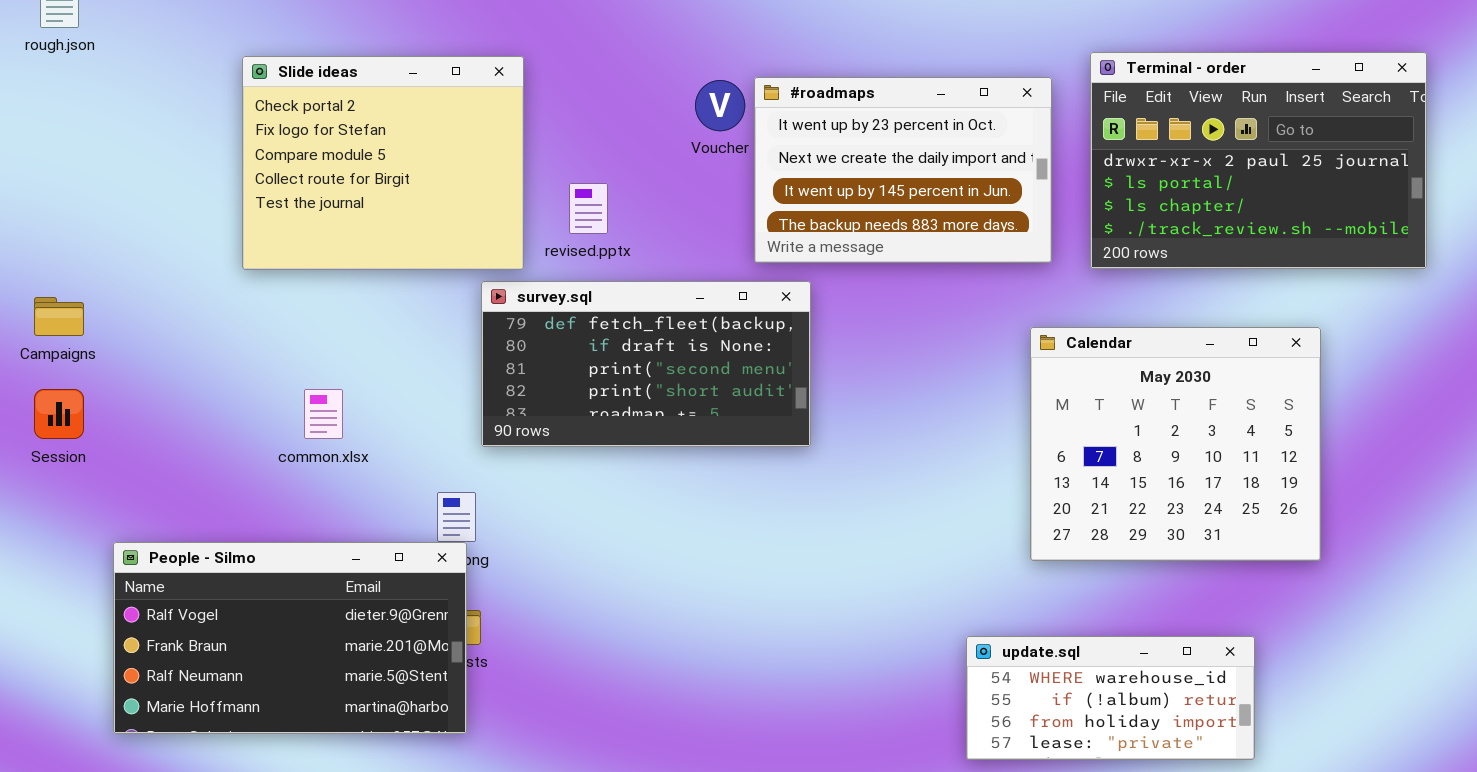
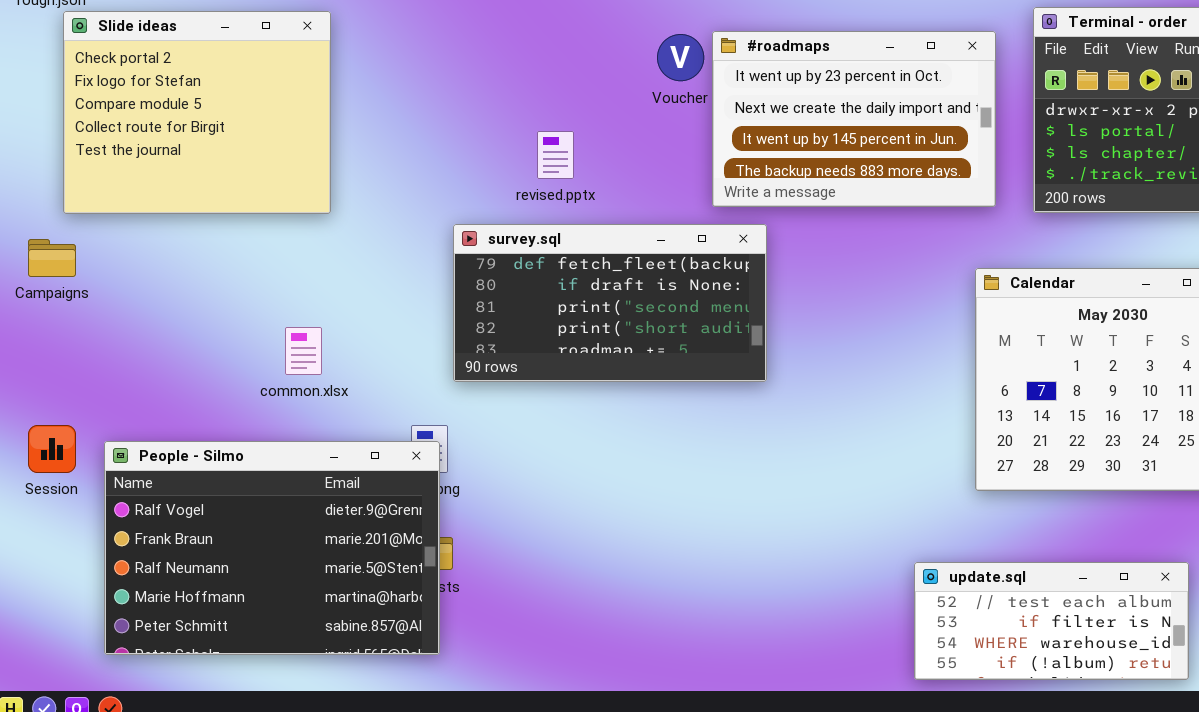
Slide ideas: [242,56,524,270] -> [63,11,331,214], moved
Session: [34,389,84,439] -> [28,425,76,473], moved
People - Silmo: [113,542,467,734] -> [104,441,440,655], resized
update.sql: [966,636,1255,760] -> [914,562,1189,680], scrolled up 2 rows

